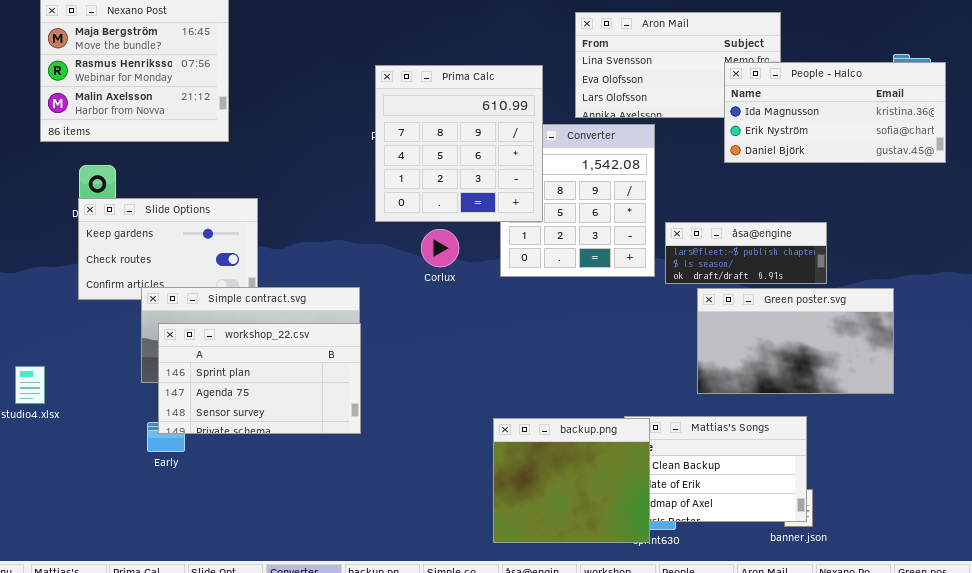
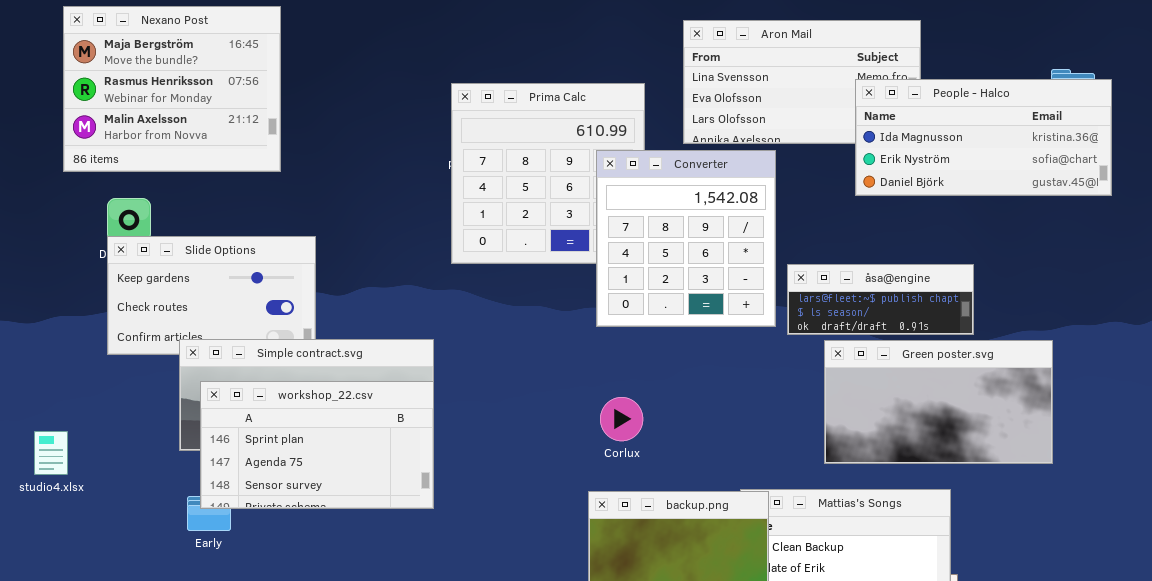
Converter: [500,124,655,277] -> [596,150,776,327], raised
Corlux: [421,229,459,267] -> [600,397,643,441], moved

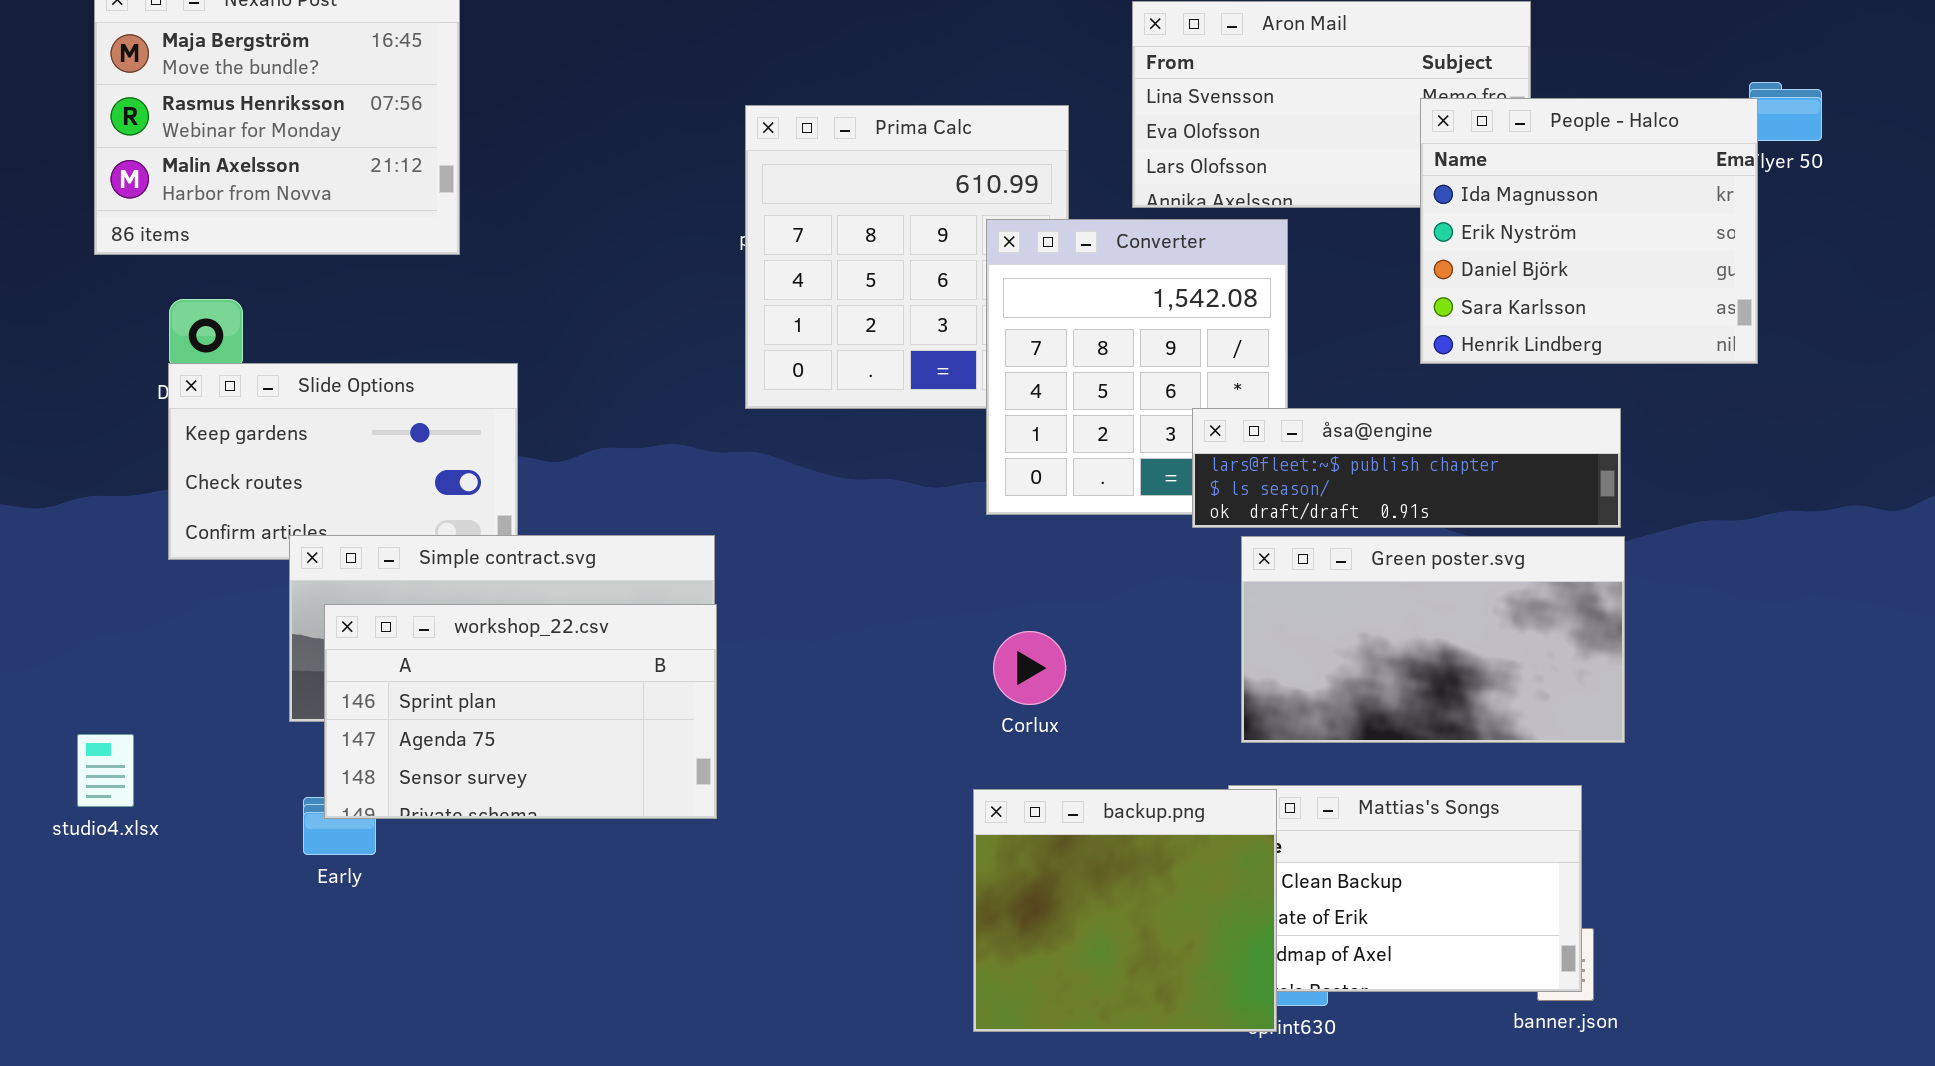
People - Halco: [855,79,1112,196] -> [1420,98,1758,364], resized
åsa@engine: [787,264,974,335] -> [1192,408,1621,528], resized
Green poster.svg: [824,340,1053,464] -> [1241,536,1625,743], moved
studio4.xlsx: [34,431,68,475] -> [77,734,134,807], moved

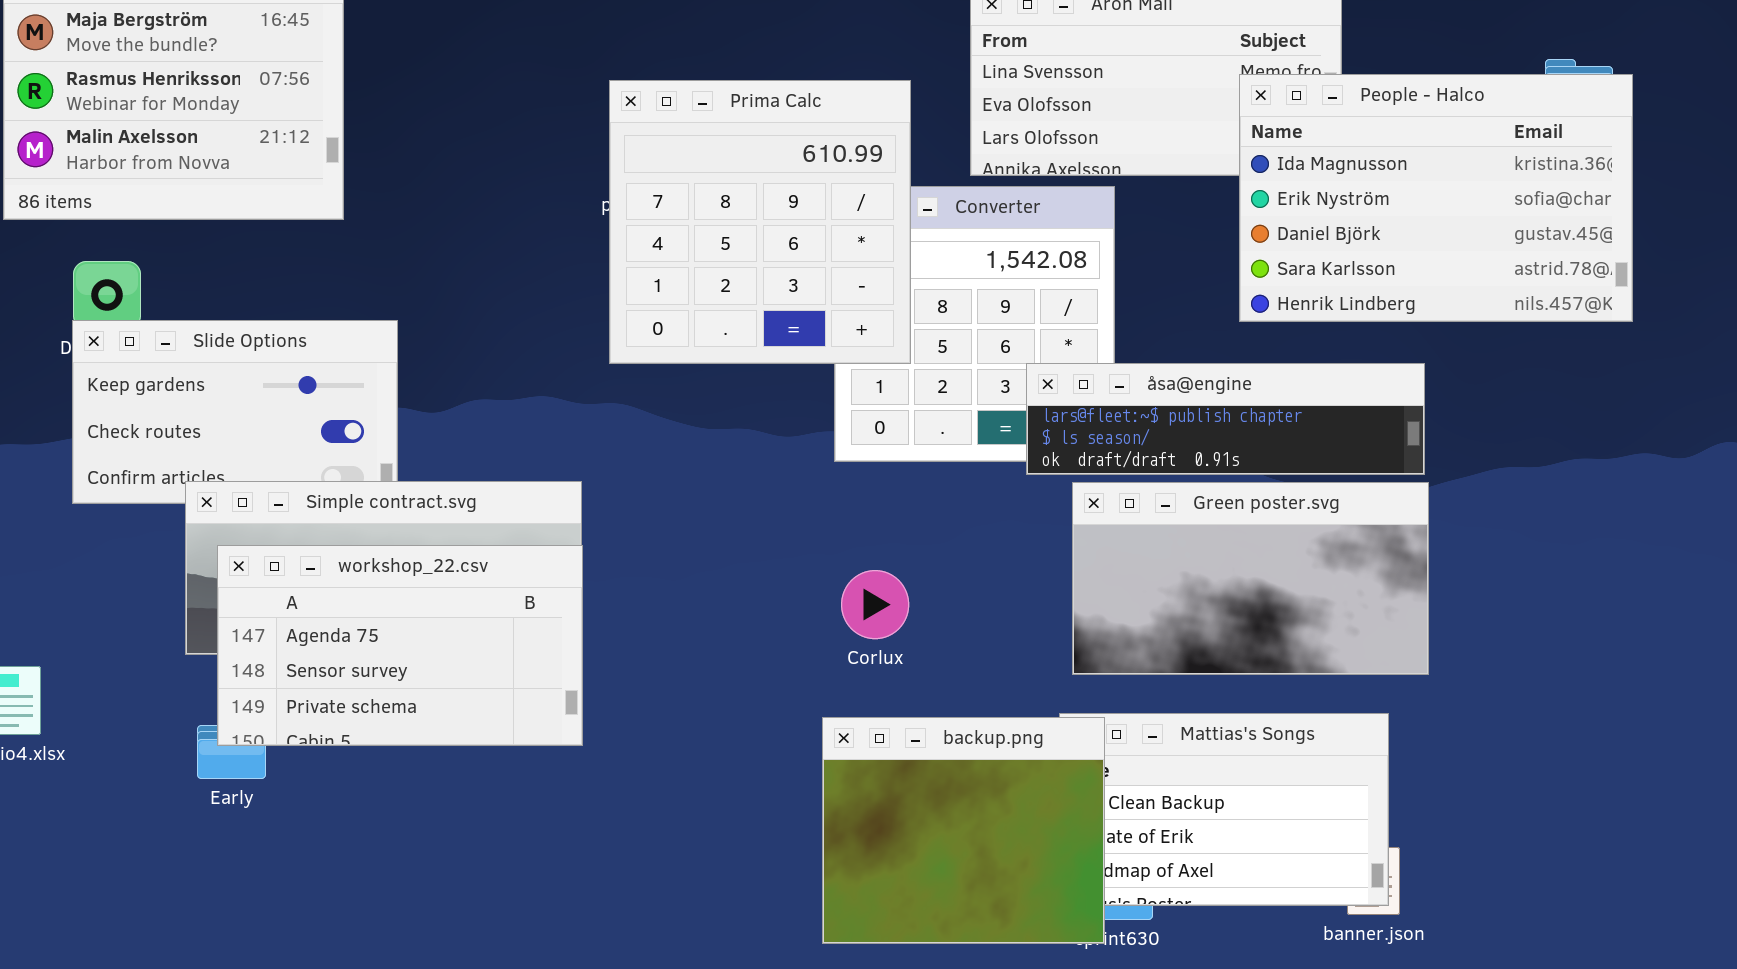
People - Halco: [1420,98,1758,364] -> [1239,74,1633,322], resized
Prima Calc: [745,105,1069,409] -> [609,80,911,364], raised
workshop_22.csv: [324,604,717,819] -> [217,545,583,746], scrolled down 1 row

